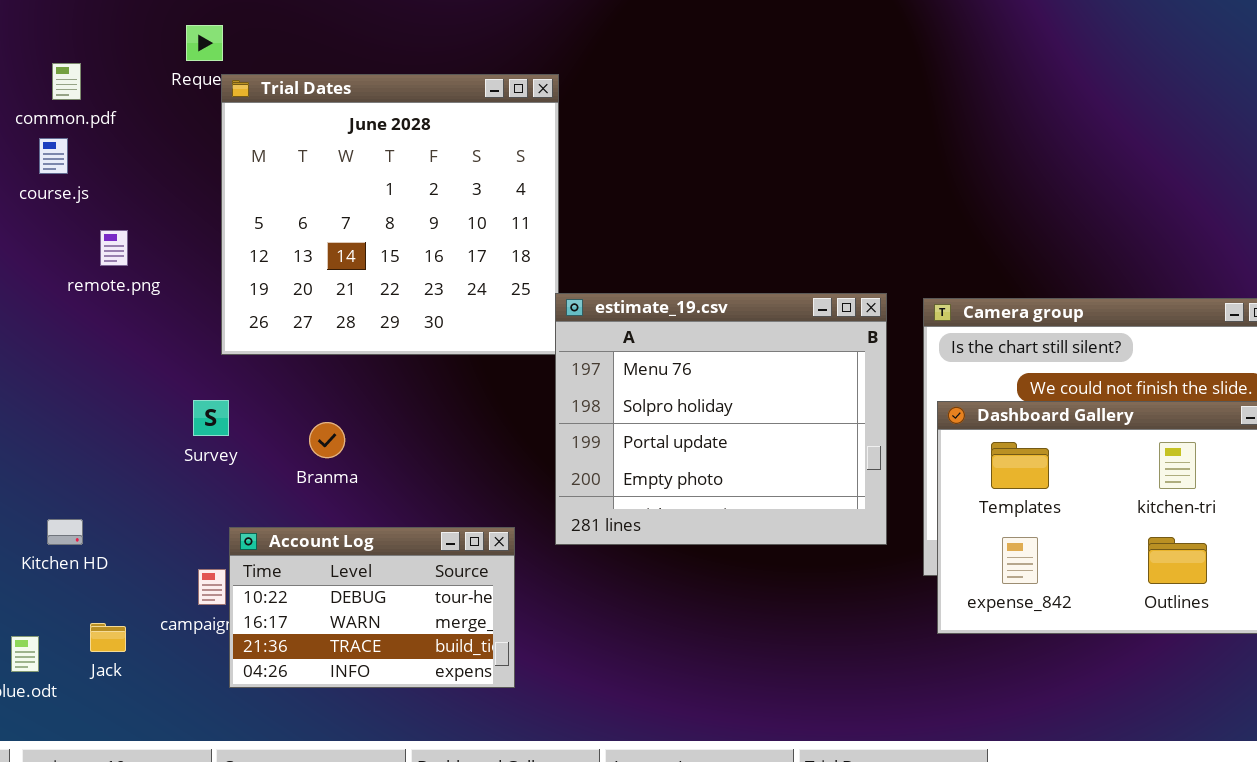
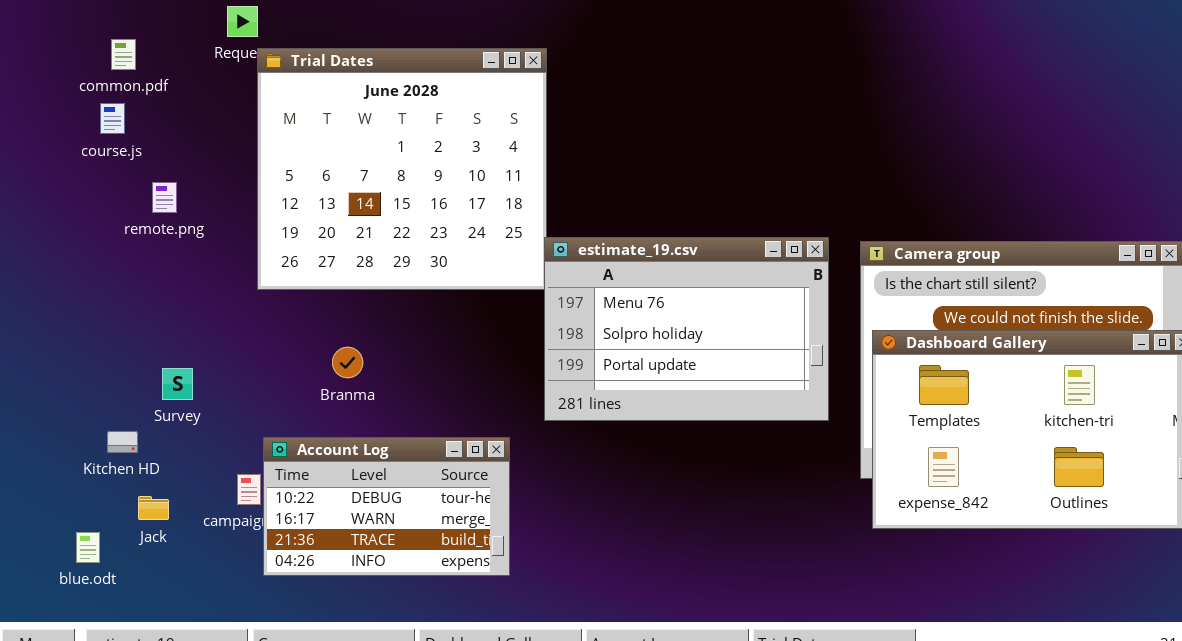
estimate_19.csv: [555,293,887,545] -> [544,237,829,421], resized
Survey: [193,400,229,436] -> [162,368,193,400], moved
Jack: [90,623,126,652] -> [138,496,169,520], moved

